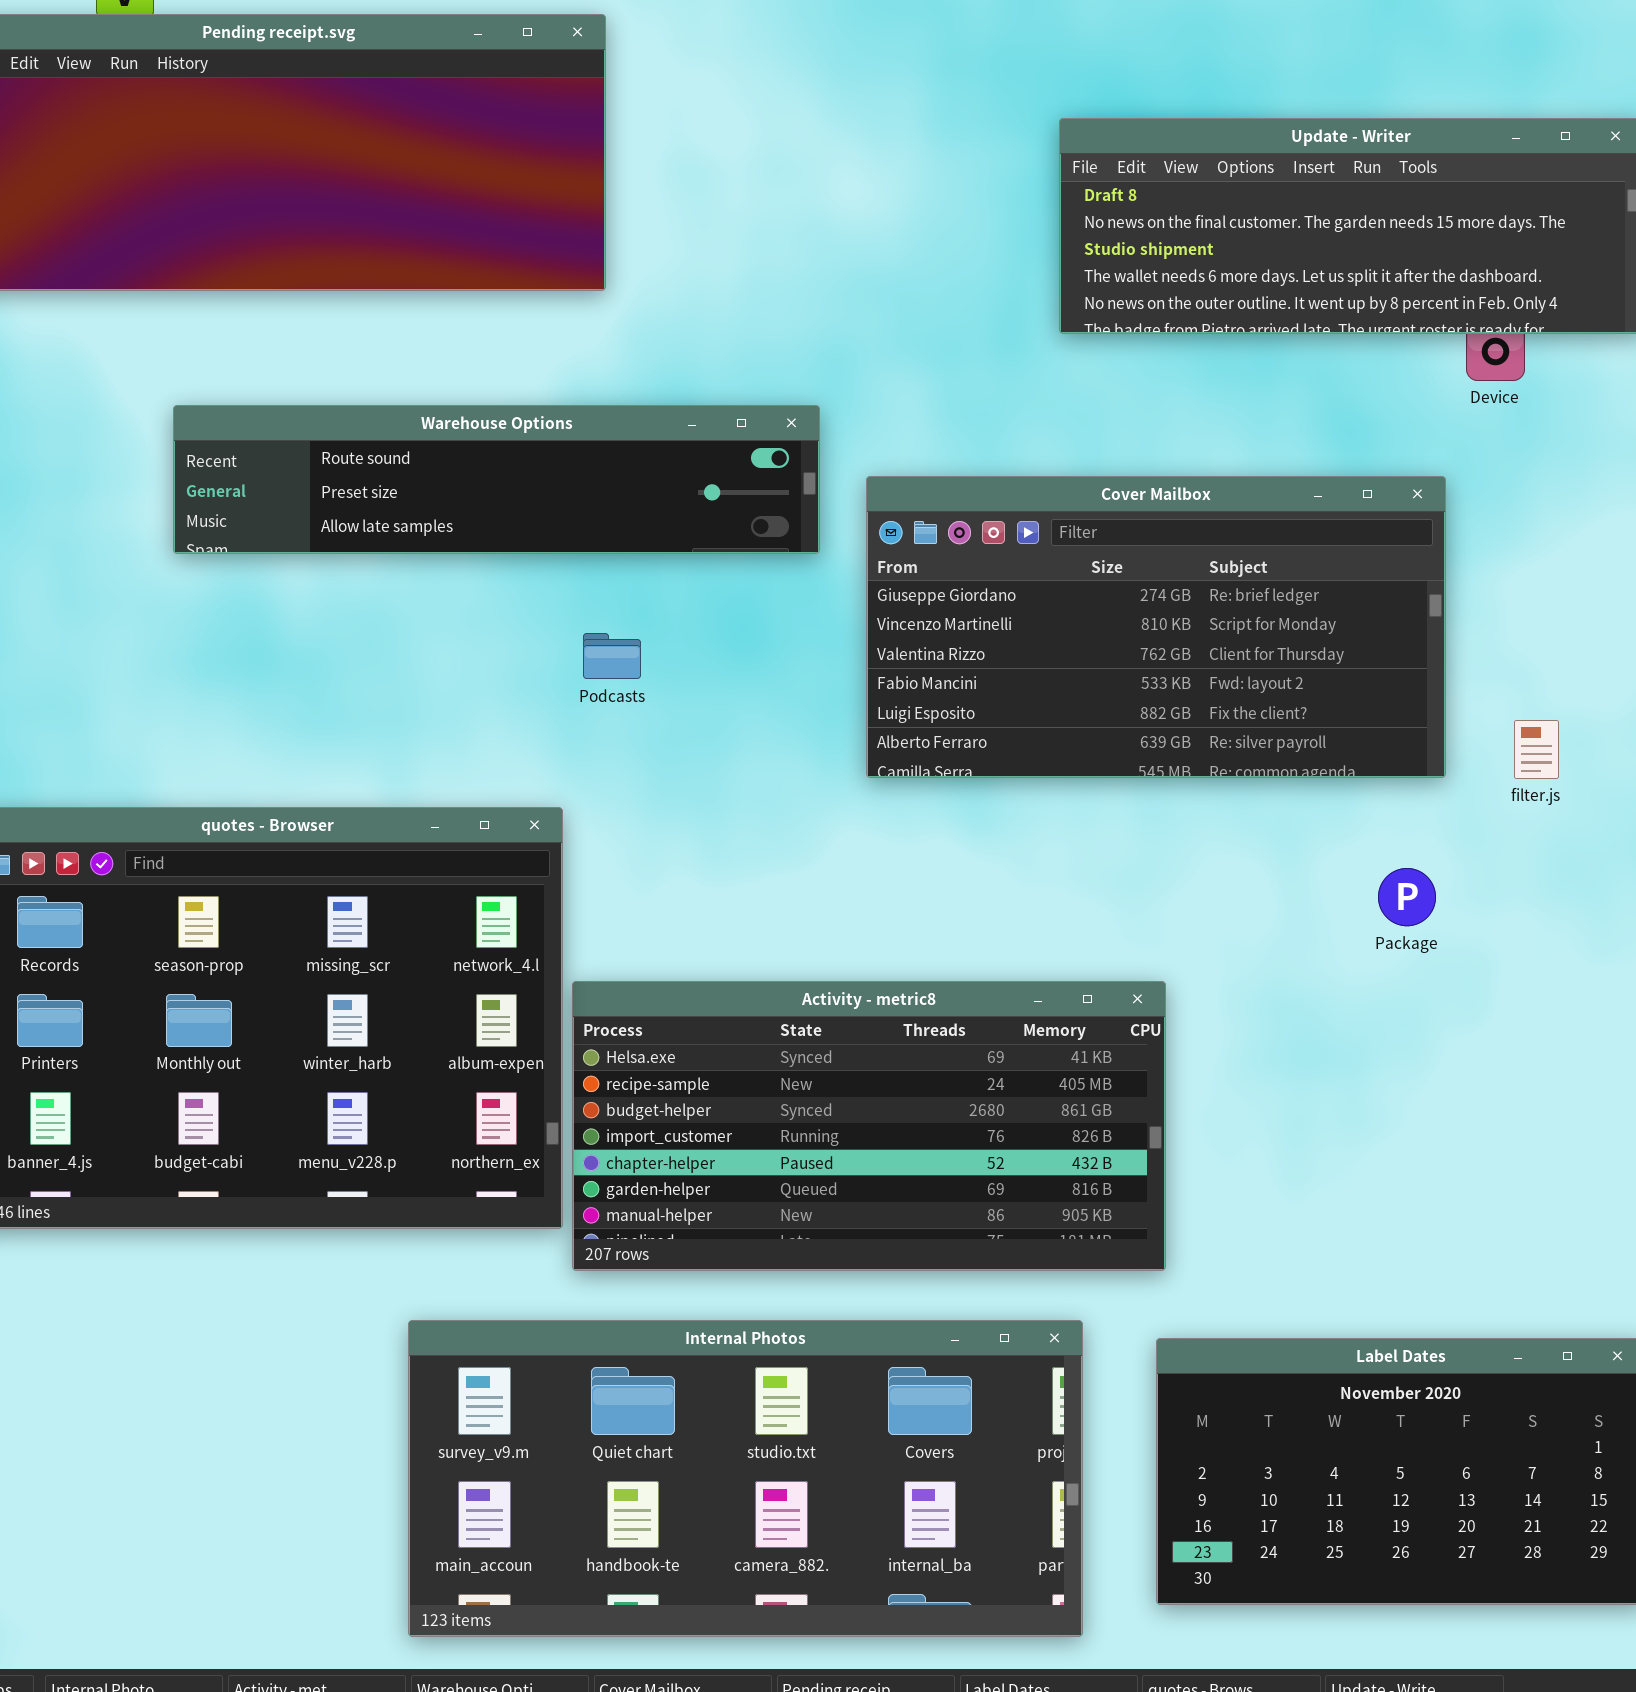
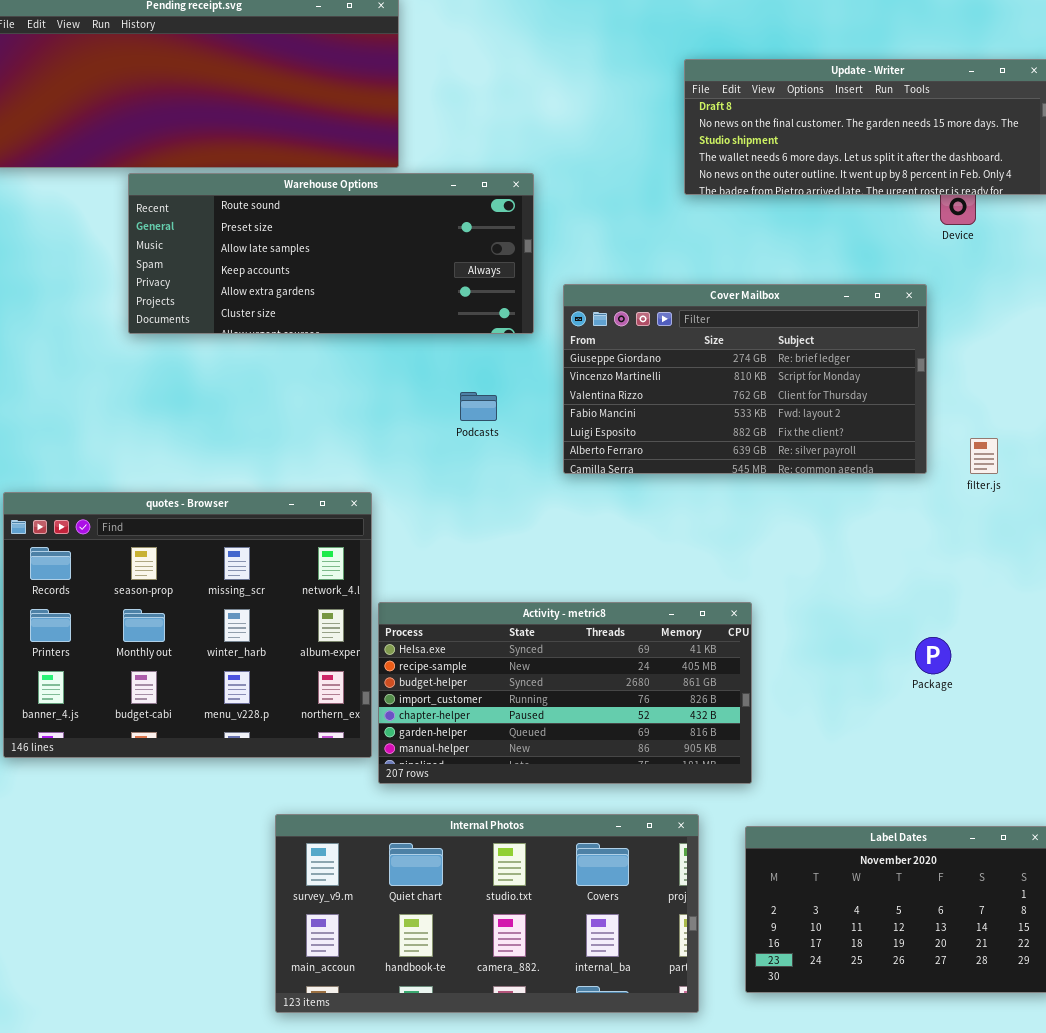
Warehouse Options: [173,405,820,554] -> [128,173,534,334], resized
Podcasts: [583,633,641,679] -> [460,392,497,421], moved
Package: [1378,868,1436,926] -> [915,637,951,674], moved

